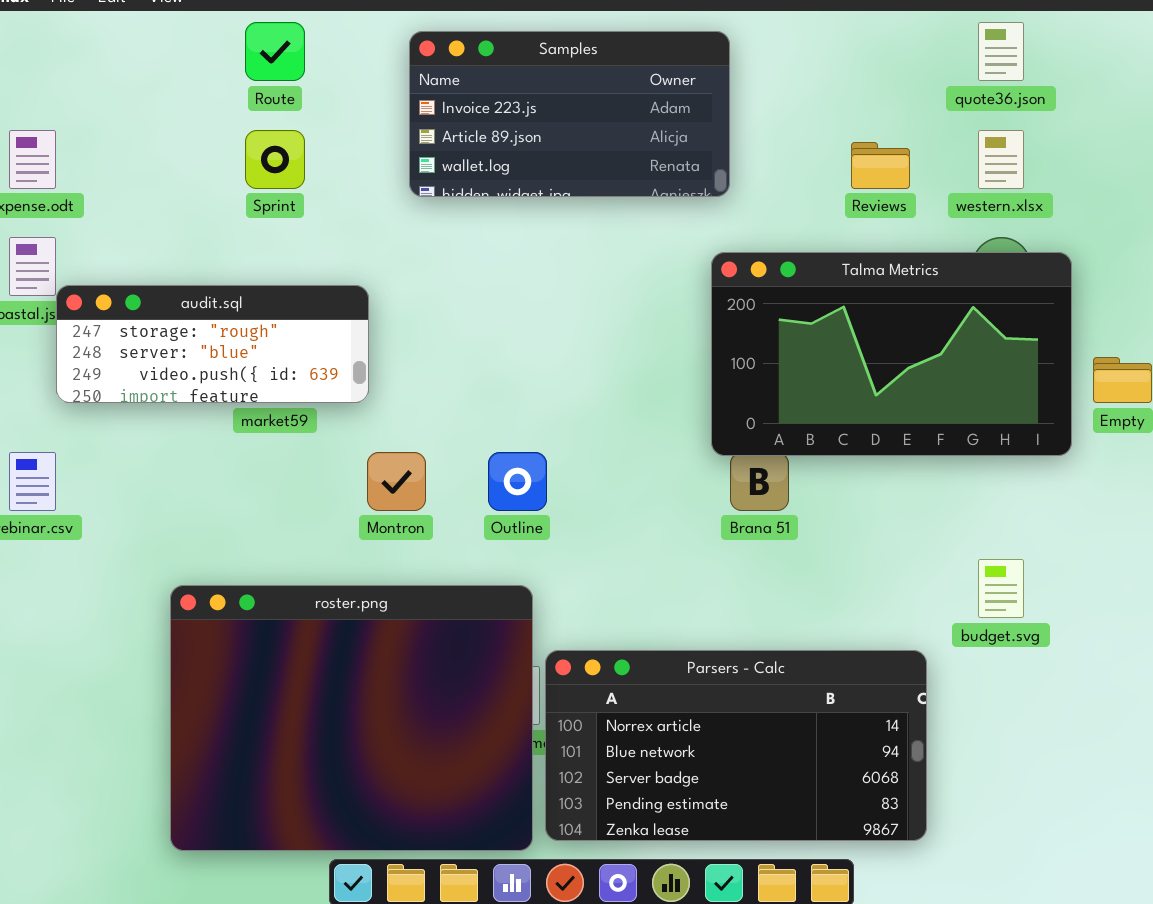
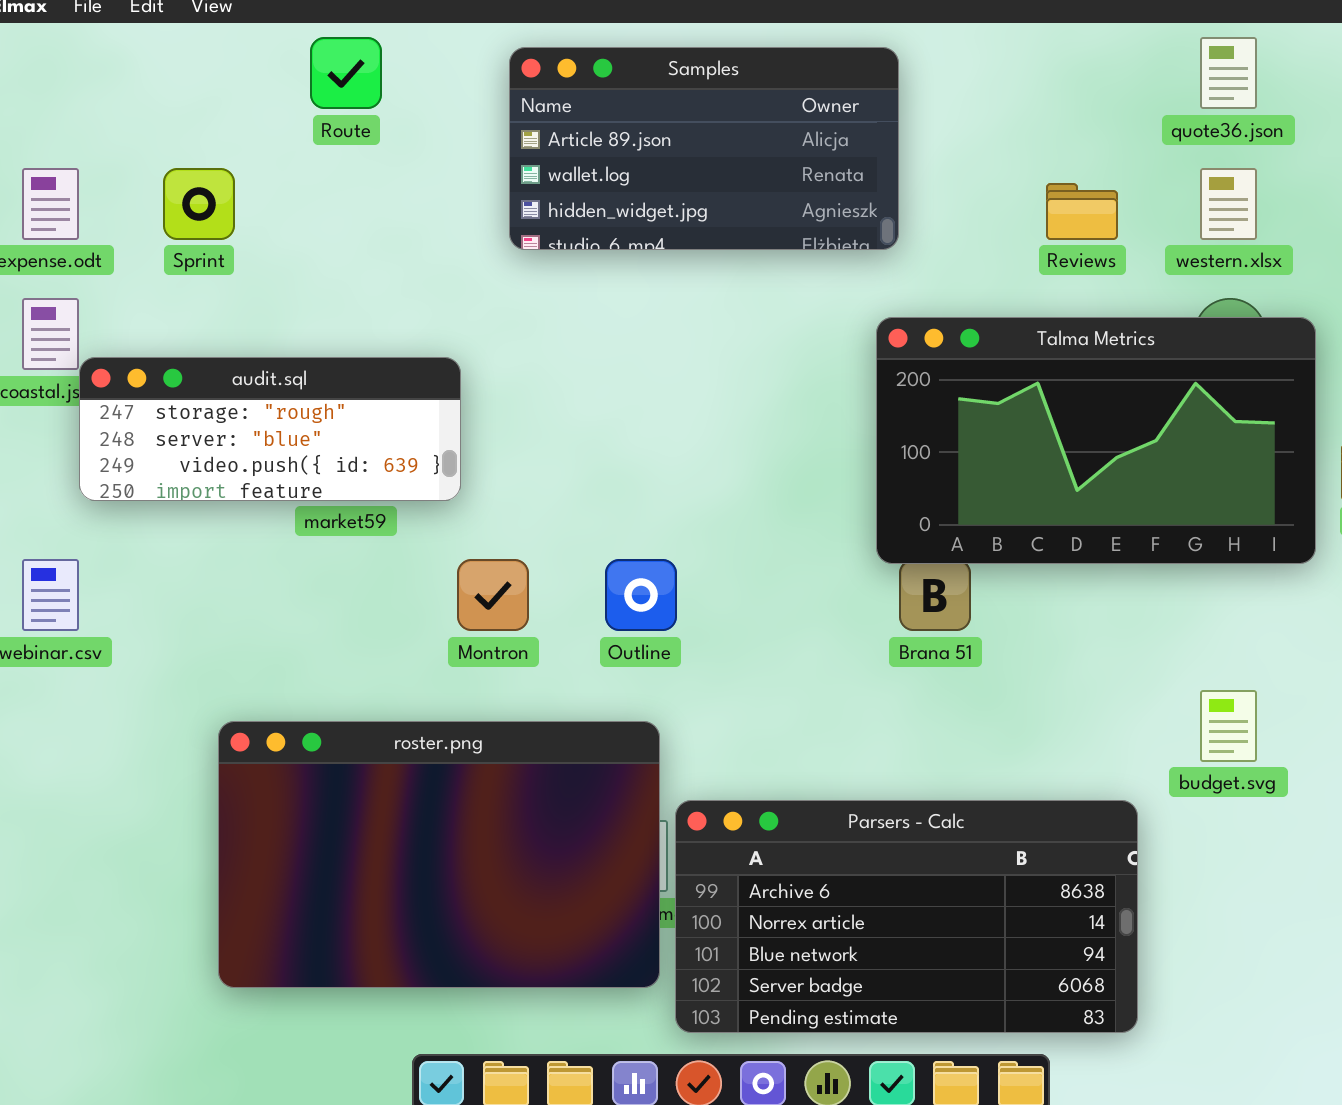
Samples: [409,31,730,197] -> [509,47,899,250], scrolled down 1 row
Sprint: [245,130,305,189] -> [163,168,235,240], moved
roster.png: [170,585,533,851] -> [218,721,660,988], resized
Parsers - Calc: [545,650,927,841] -> [675,800,1138,1033], scrolled up 1 row

